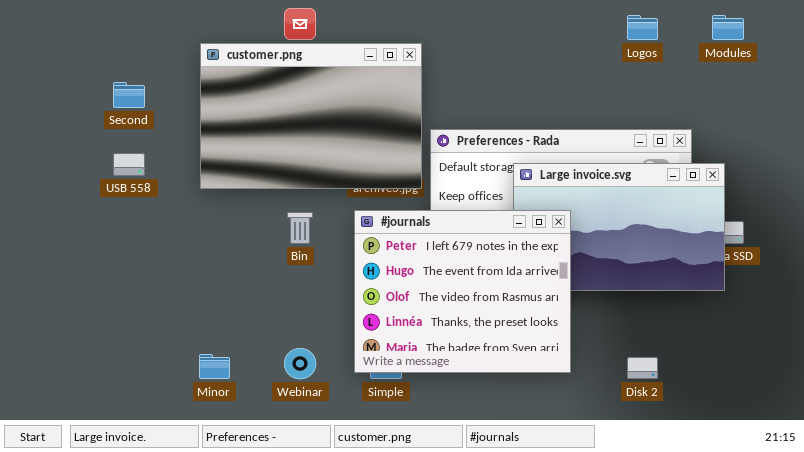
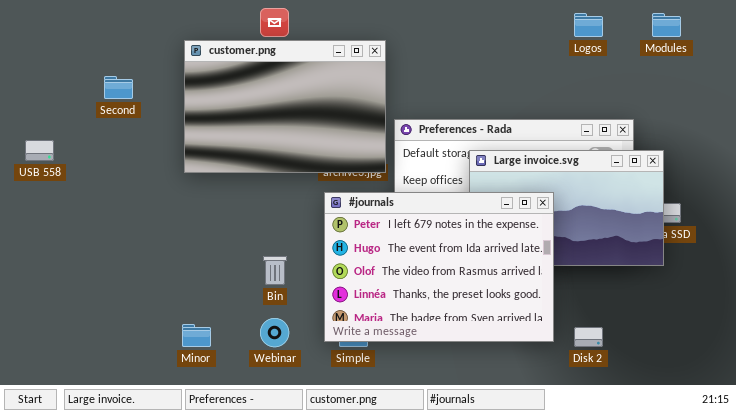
USB 558: [113,153,145,176] -> [25,140,54,161], moved
#journals: [354,210,571,373] -> [324,192,554,342], resized
Bin: [287,212,313,244] -> [263,256,287,285], moved

